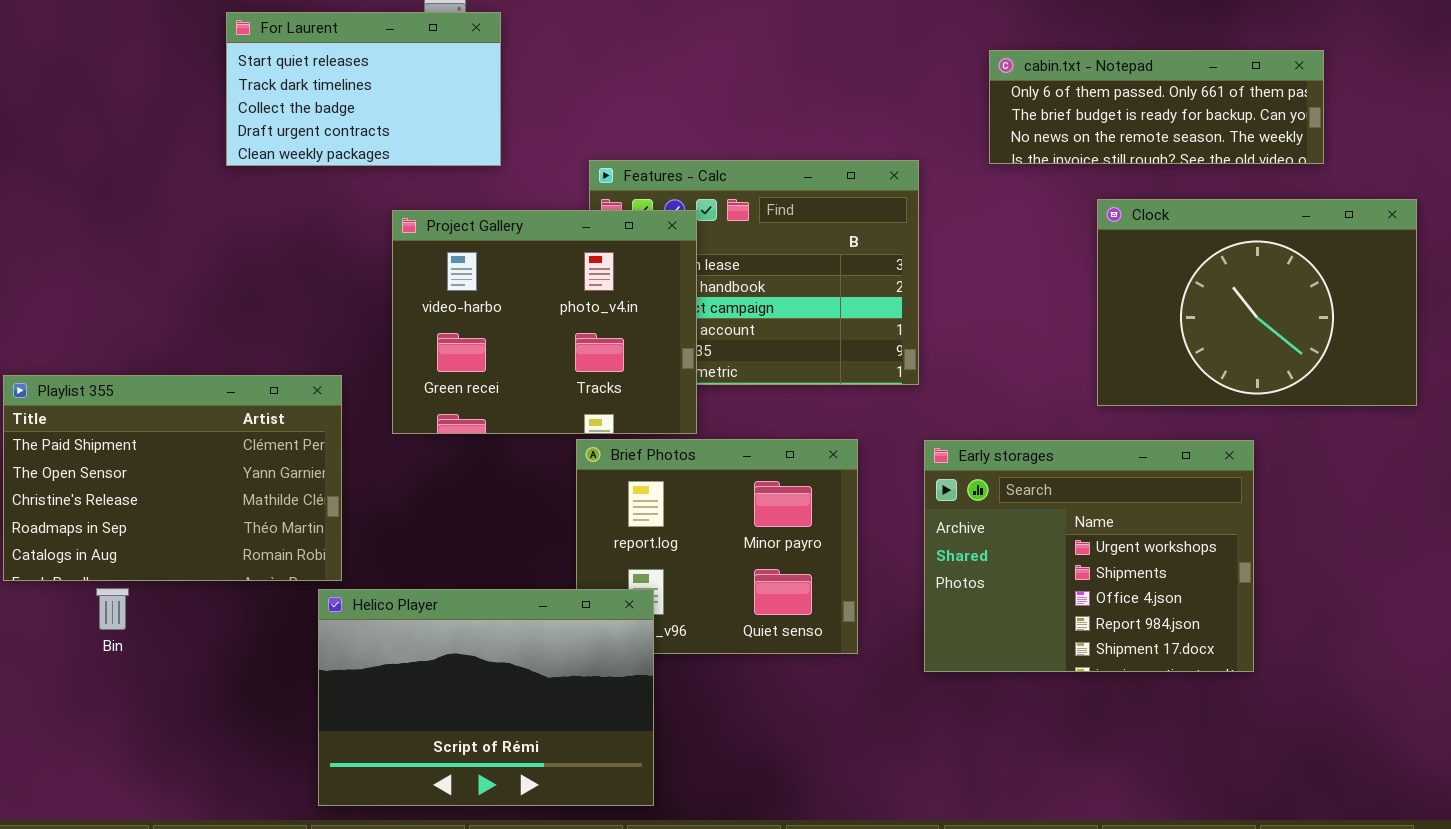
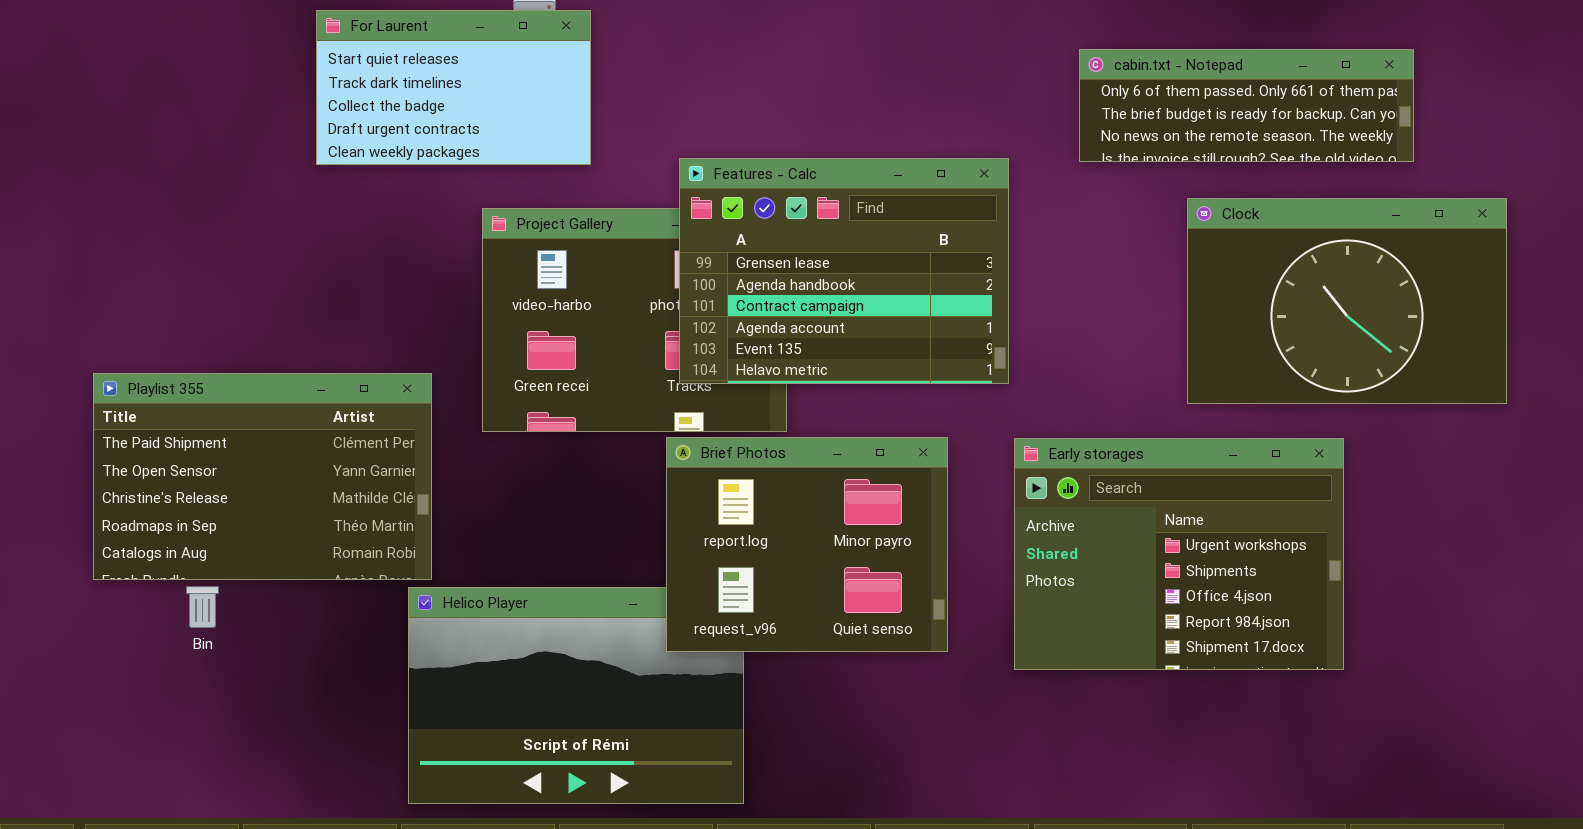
Features - Calc: [589,160,919,385] -> [679,158,1009,384], raised
Brief Photos: [576,439,858,654] -> [666,437,948,652], raised

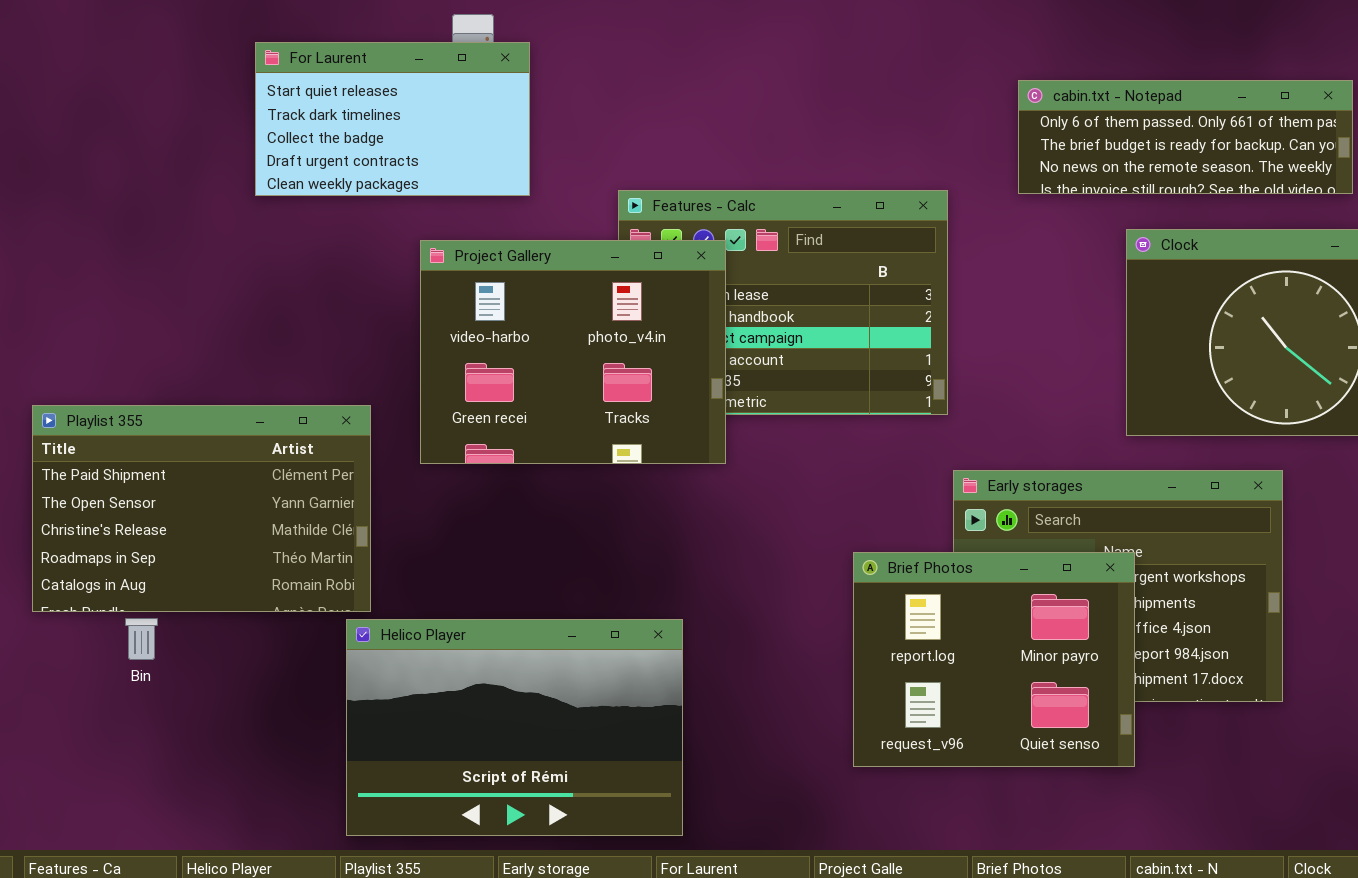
Project Gallery: [482,208,787,432] -> [420,240,726,464], raised
Brief Photos: [666,437,948,652] -> [853,552,1135,767], moved

